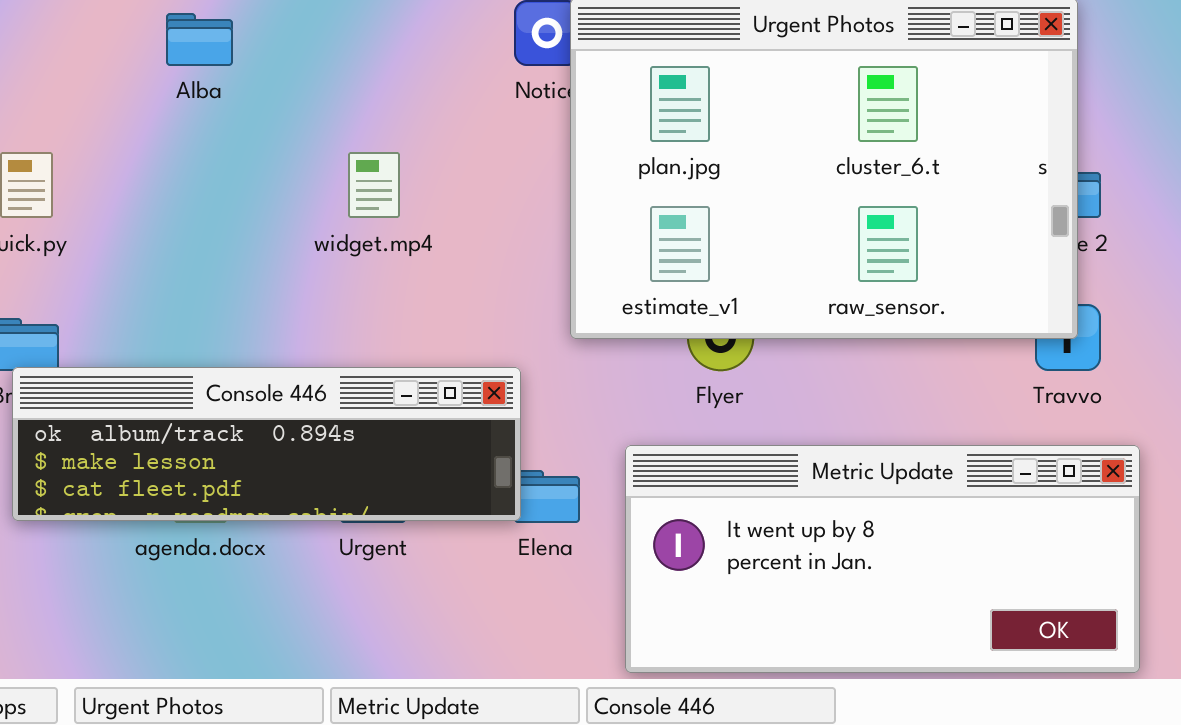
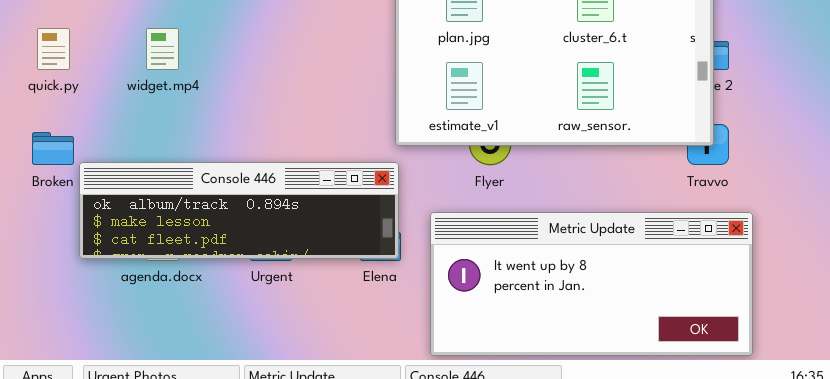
widget.mp4: [348,152,400,218] -> [146,28,179,70], moved
Console 446: [12,367,521,521] -> [79,162,399,259], moved

